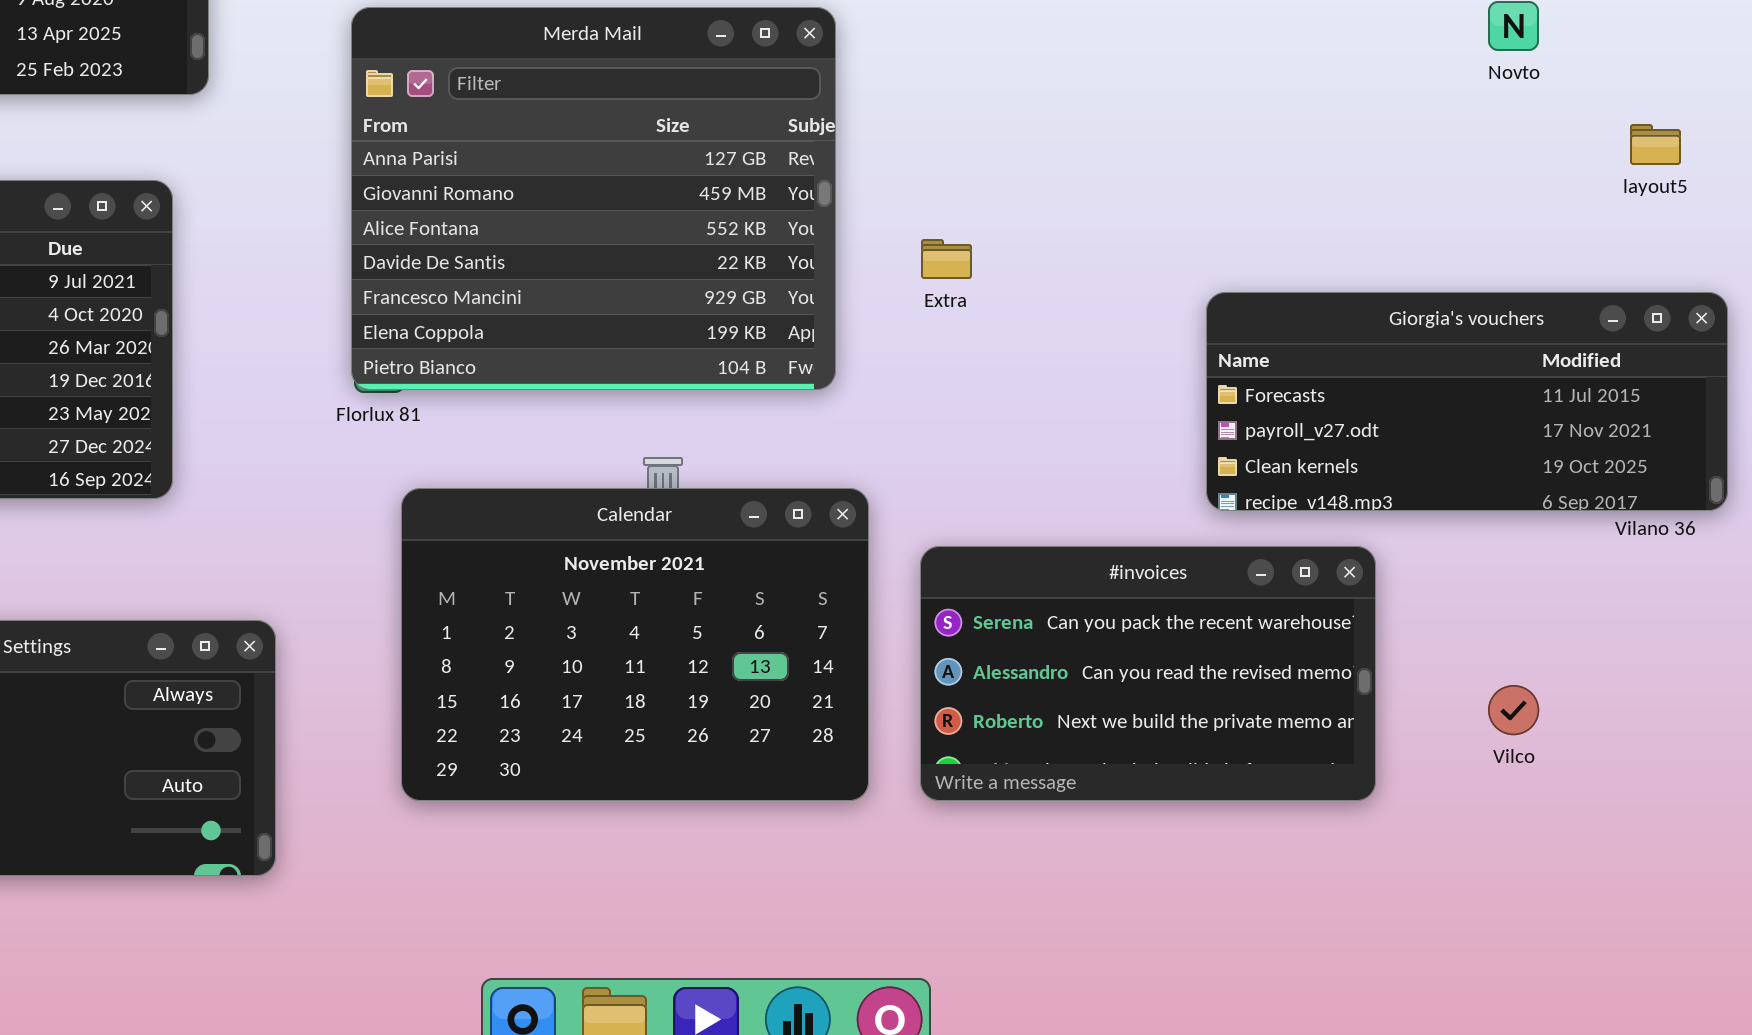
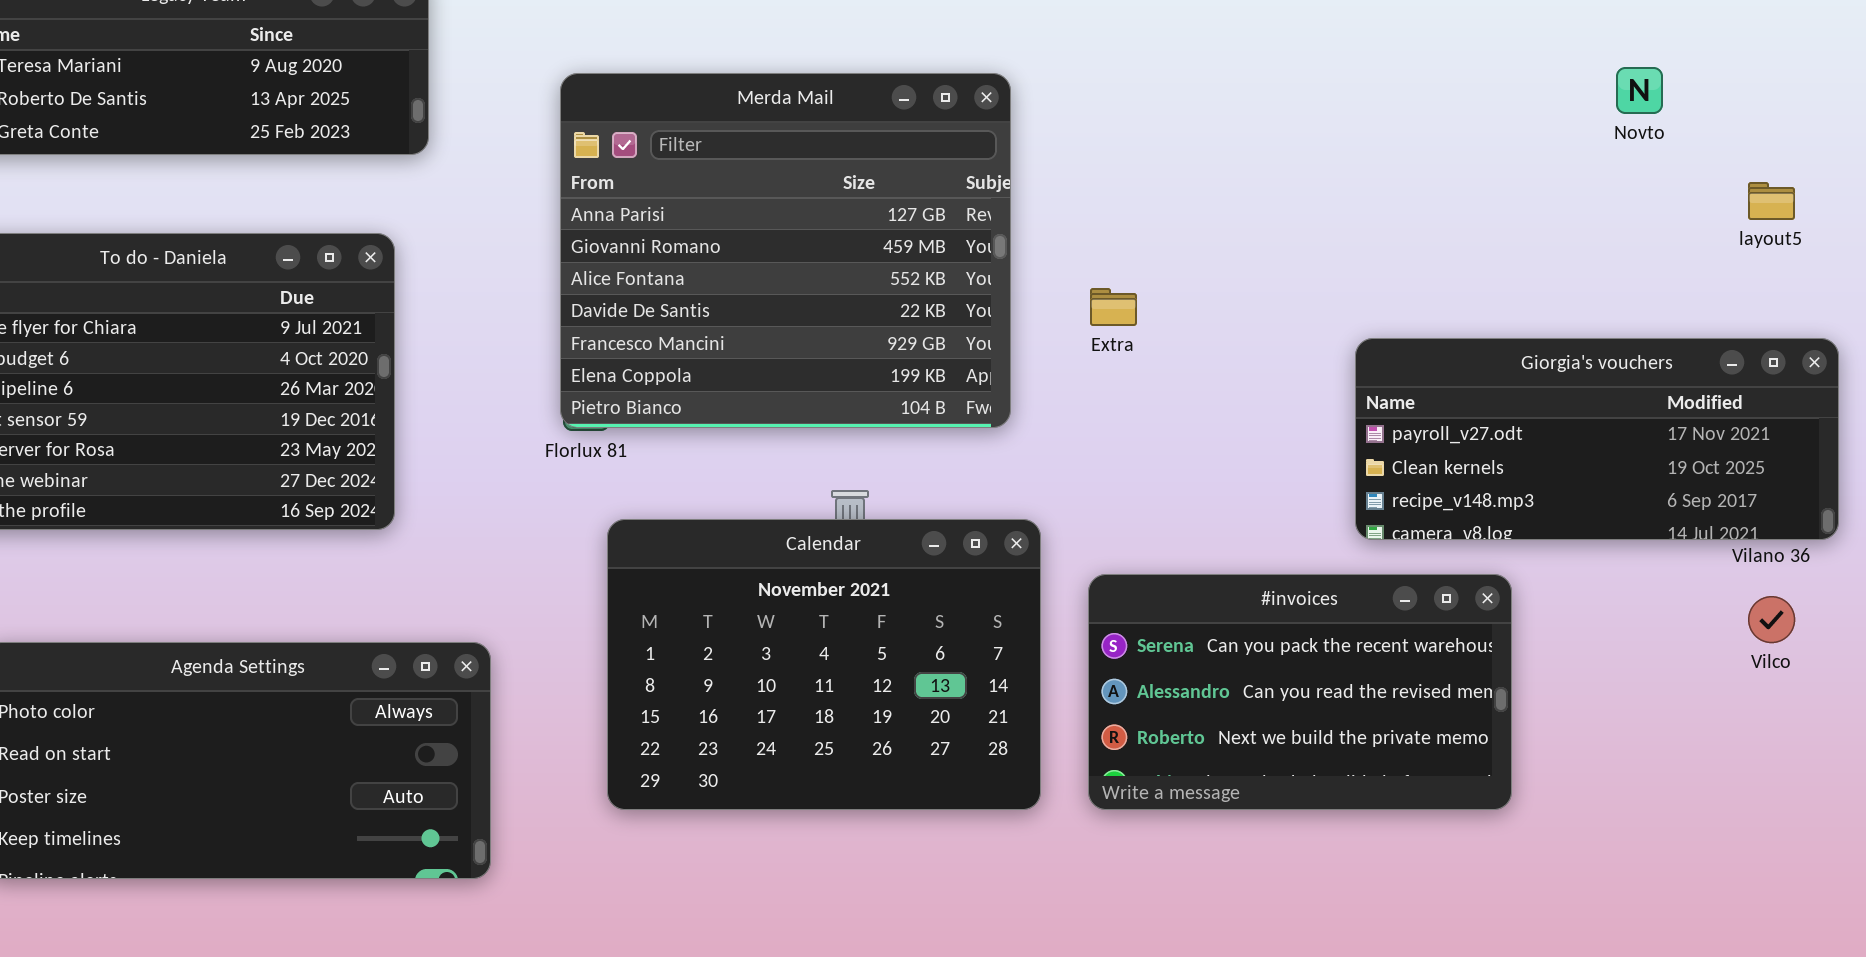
Giorgia's vouchers: [1206,292,1728,511] -> [1355,338,1839,540], scrolled down 1 row
Vilco: [1488,685,1539,735] -> [1748,596,1795,643], moved

